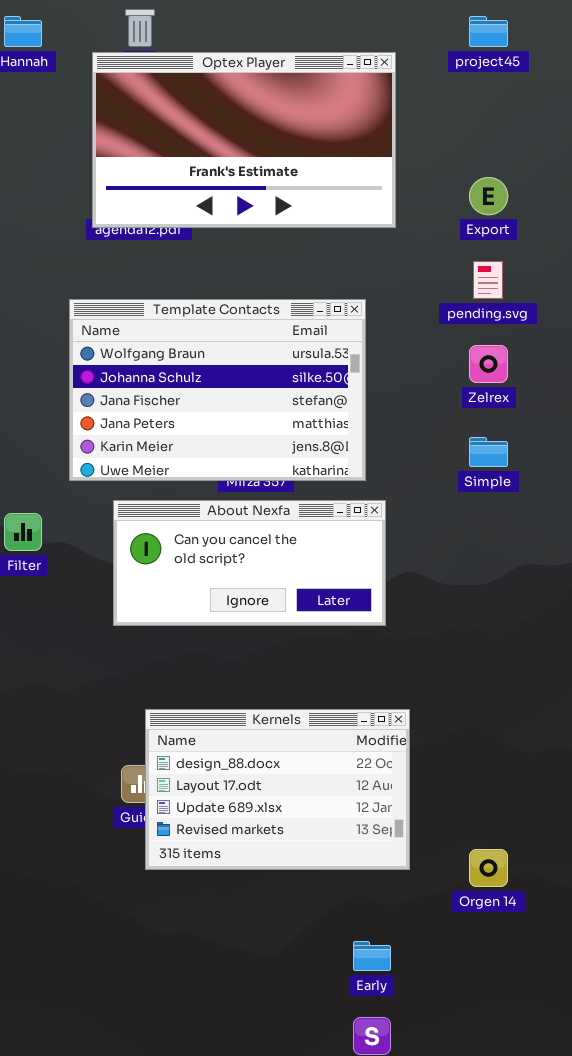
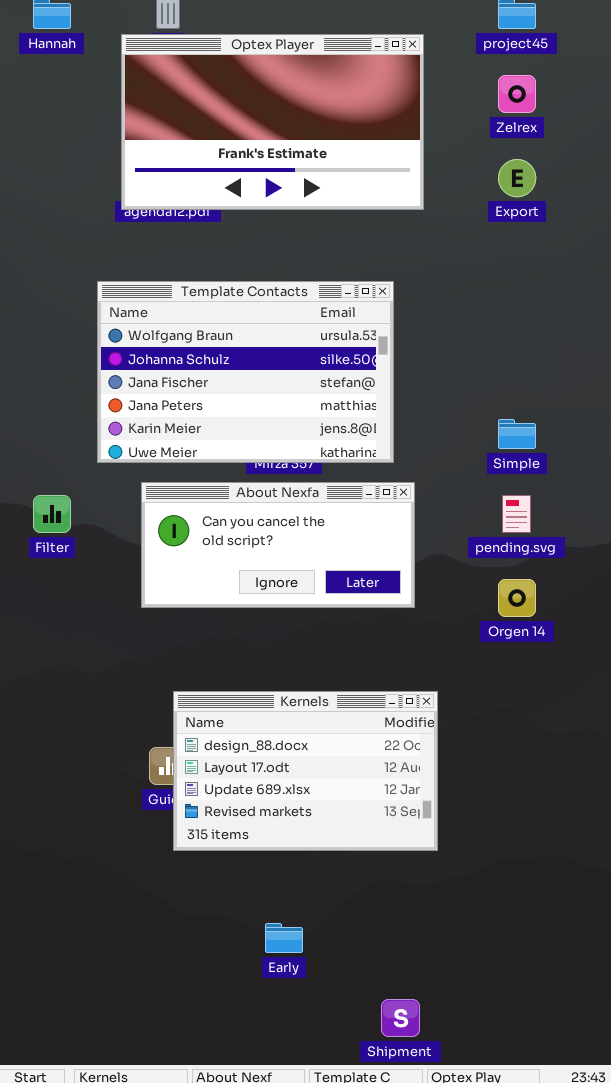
pending.svg: [473,261,503,299] -> [502,495,531,533], moved
Zelrex: [469,345,508,383] -> [498,75,536,113], moved
Orgen 14: [469,849,508,887] -> [498,579,536,617], moved
Early: [353,941,391,971] -> [265,923,303,953], moved

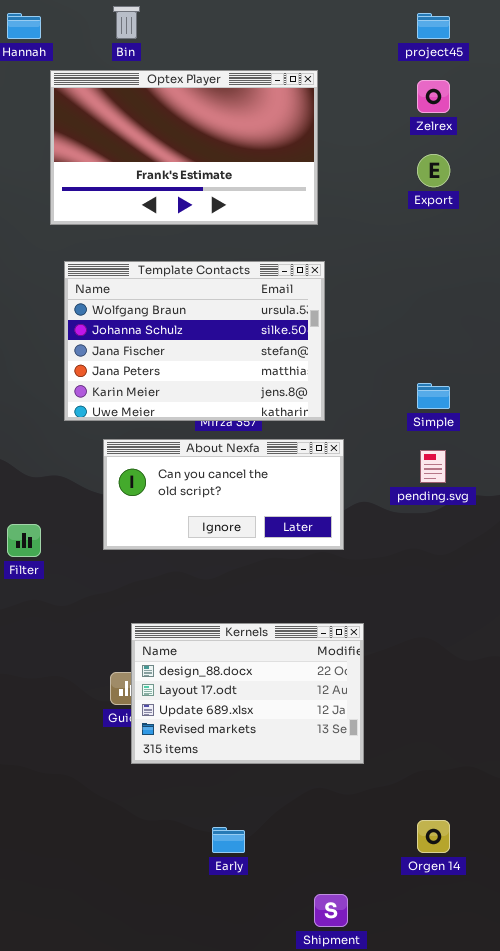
Optex Player: [121,34,424,210] -> [50,70,318,225], moved
Filter: [33,495,71,533] -> [7,524,41,557], moved
Orgen 14: [498,579,536,617] -> [417,820,450,853], moved

